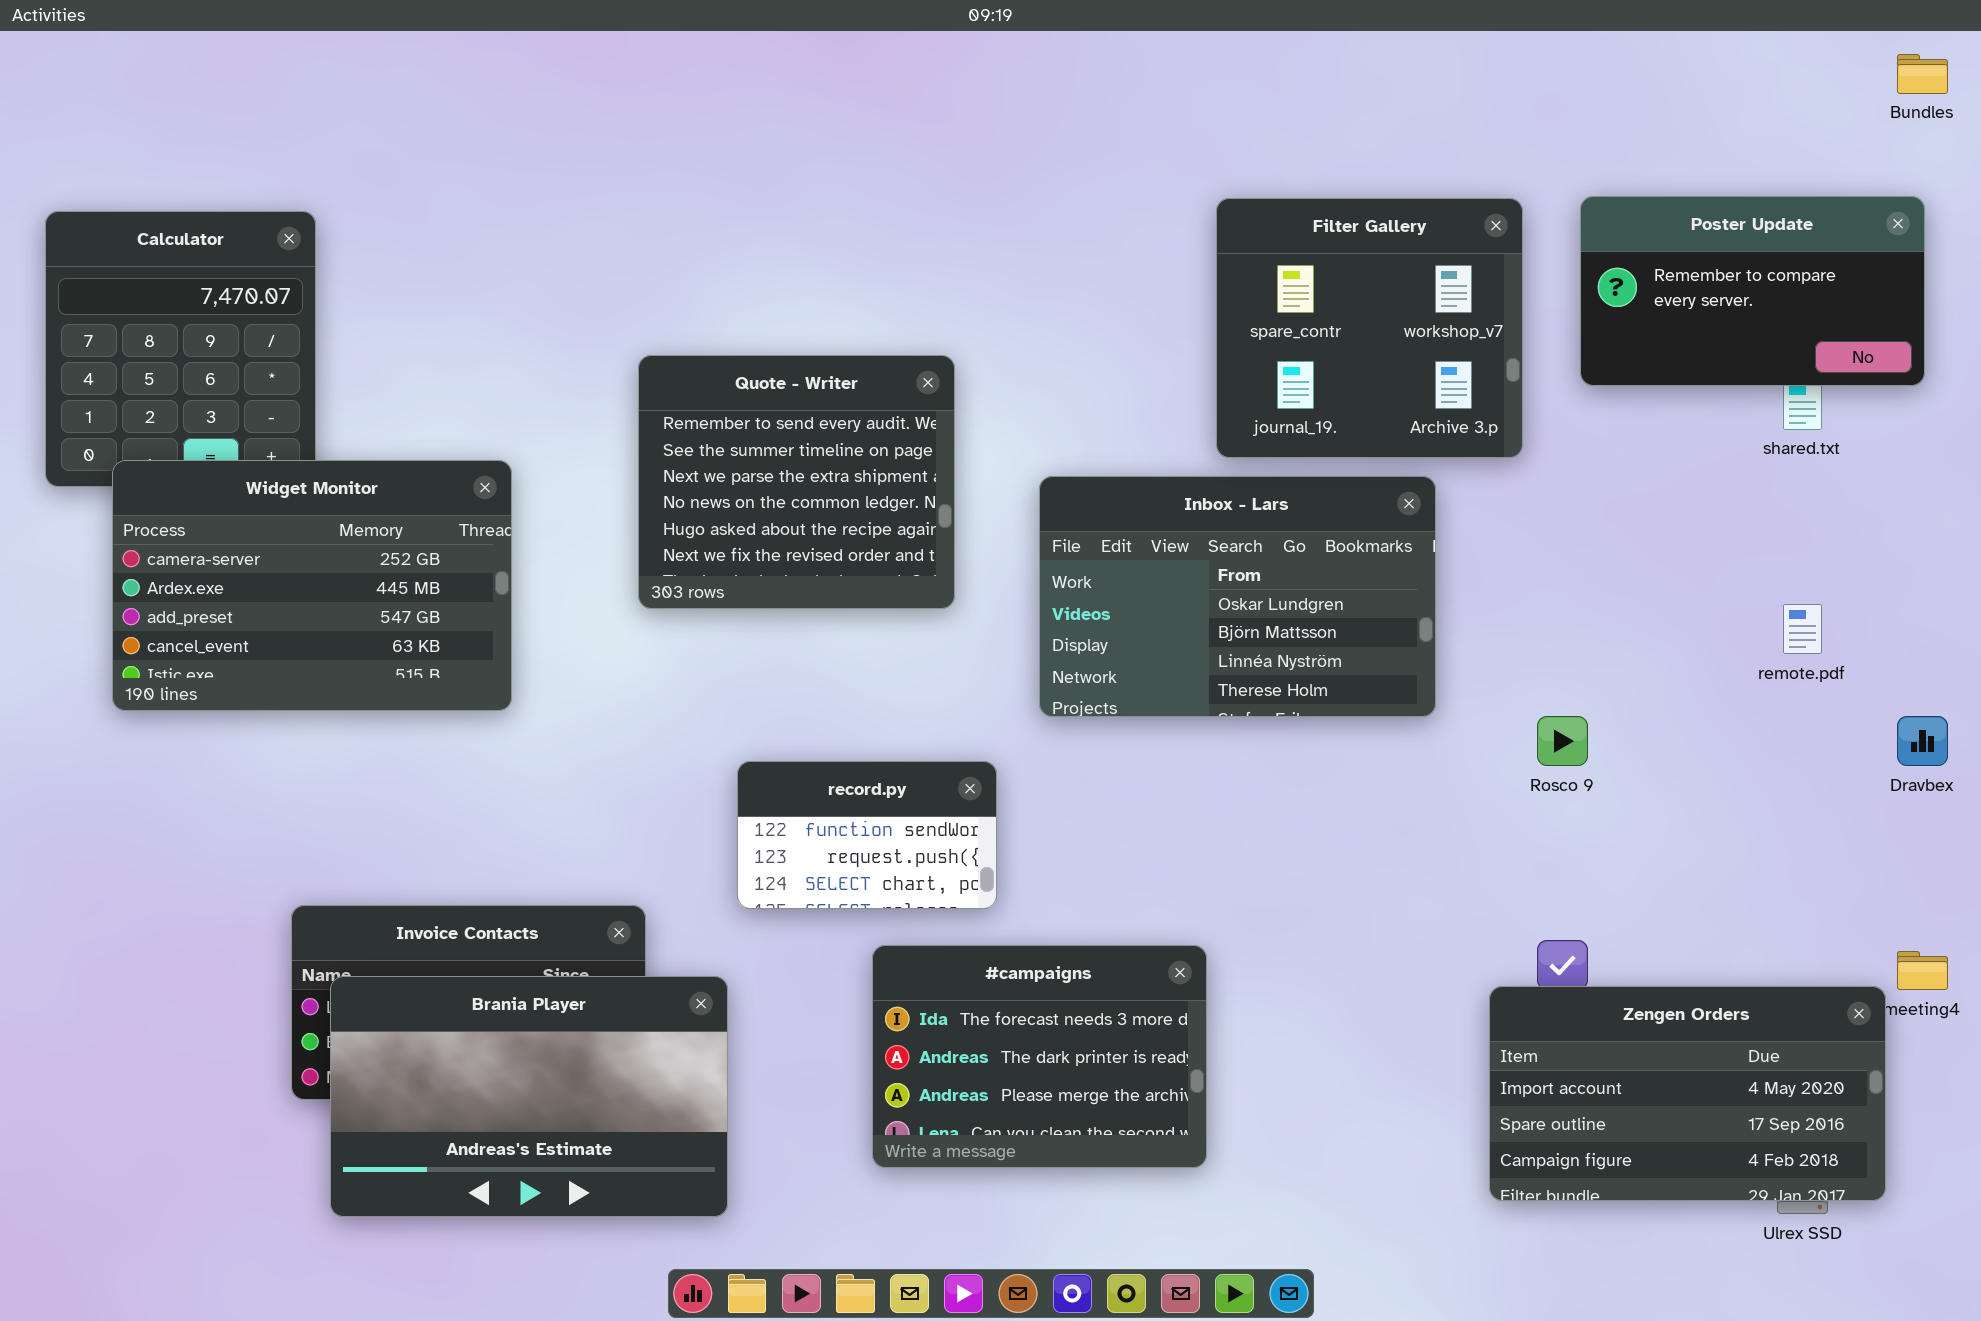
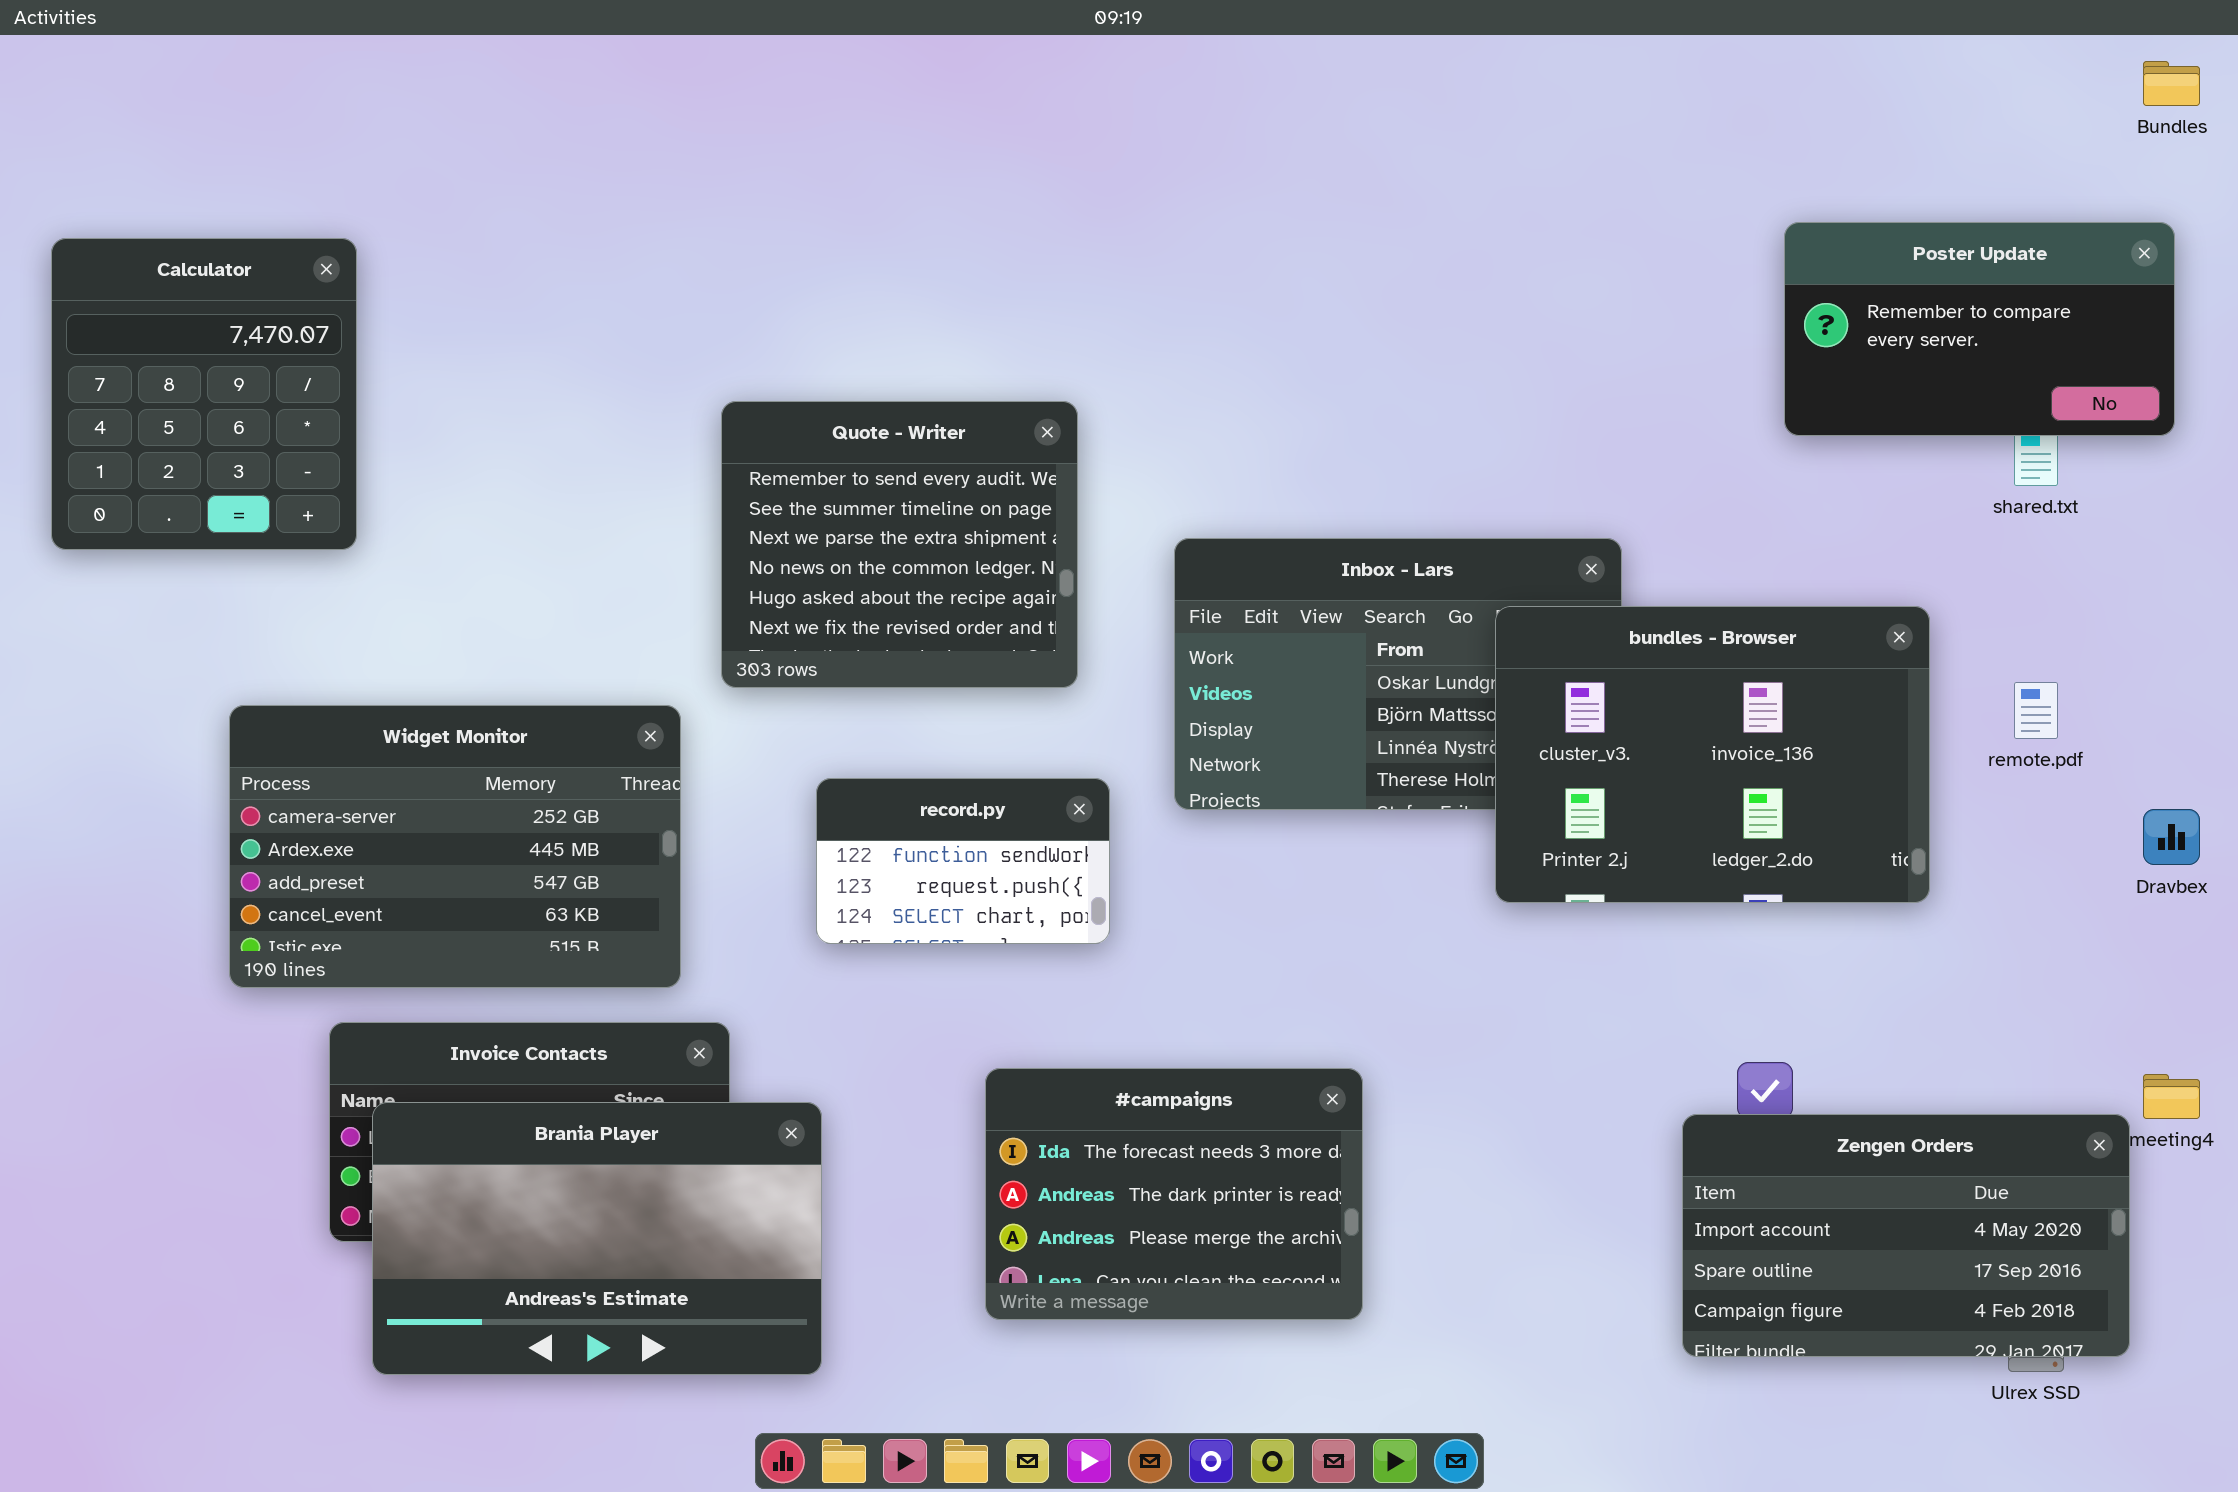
Filter Gallery: [1216,198,1523,458] -> none, closed
Widget Monitor: [112,460,512,711] -> [229,705,681,988], moved
bundles - Browser: none -> [1495,606,1930,903], opened
record.py: [737,761,997,909] -> [816,778,1110,944], moved

